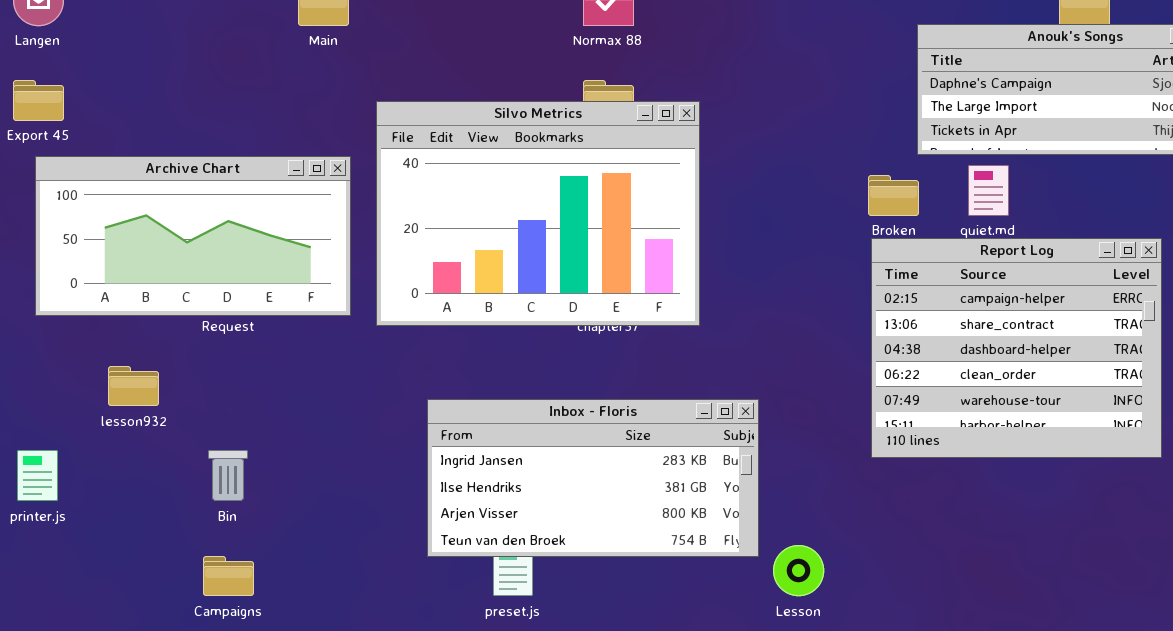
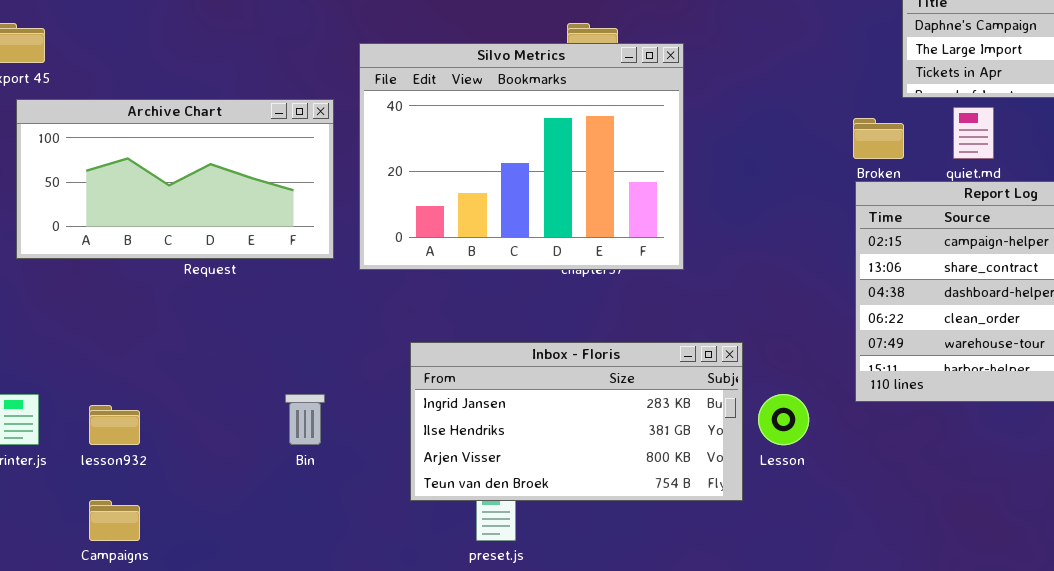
lesson932: [108,366,159,406] -> [89,405,140,445], moved
Bin: [208,450,248,501] -> [285,394,325,445], moved
Lesson: [773,545,824,596] -> [758,394,809,445], moved
Campaigns: [203,556,254,596] -> [89,500,140,541], moved

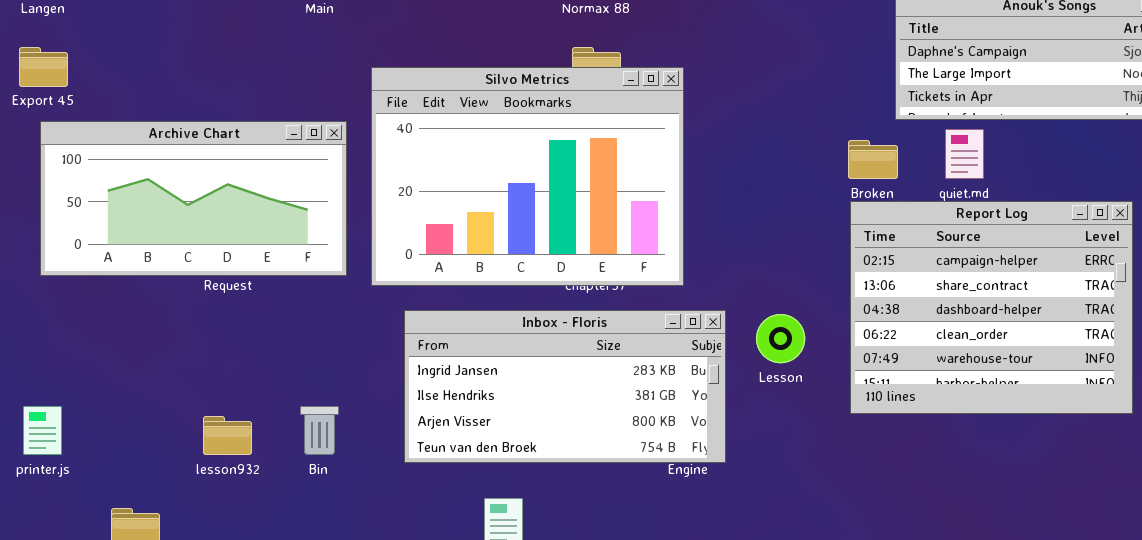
Inbox - Floris: [410,342,743,501] -> [404,310,726,463], moved
Lesson: [758,394,809,445] -> [756,314,805,363], moved
lesson932: [89,405,140,445] -> [203,416,252,455], moved

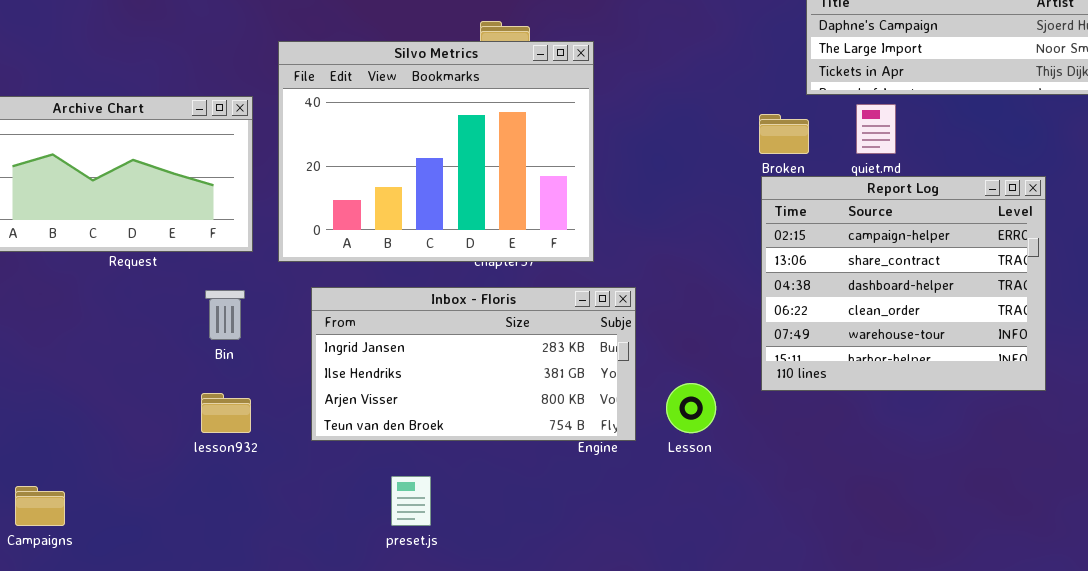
Lesson: [756,314,805,363] -> [666,383,716,433], moved
Bin: [300,406,339,455] -> [205,290,245,340], moved
lesson932: [203,416,252,455] -> [201,393,251,433], moved

